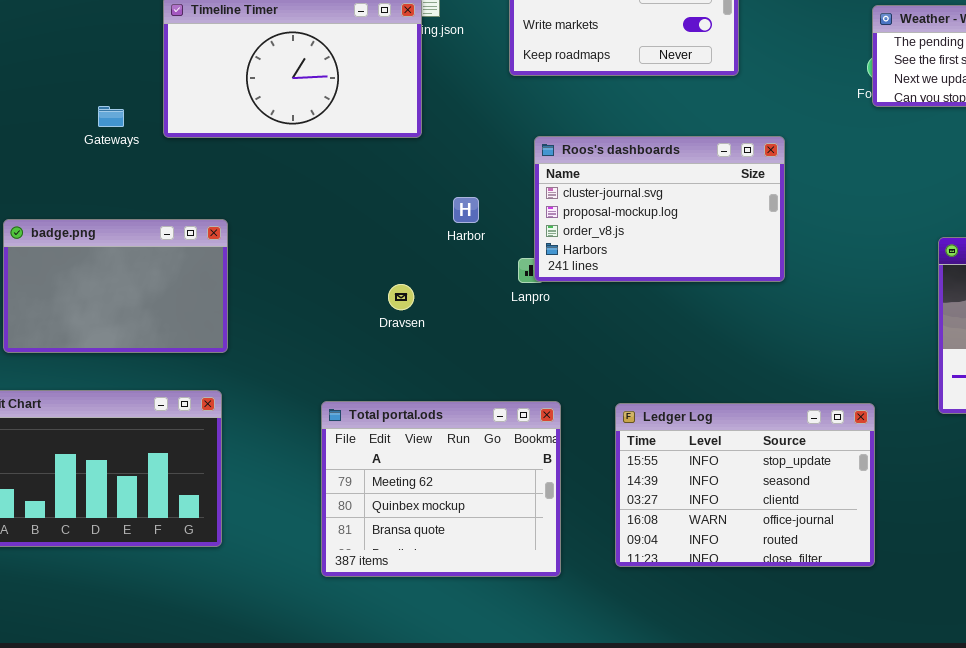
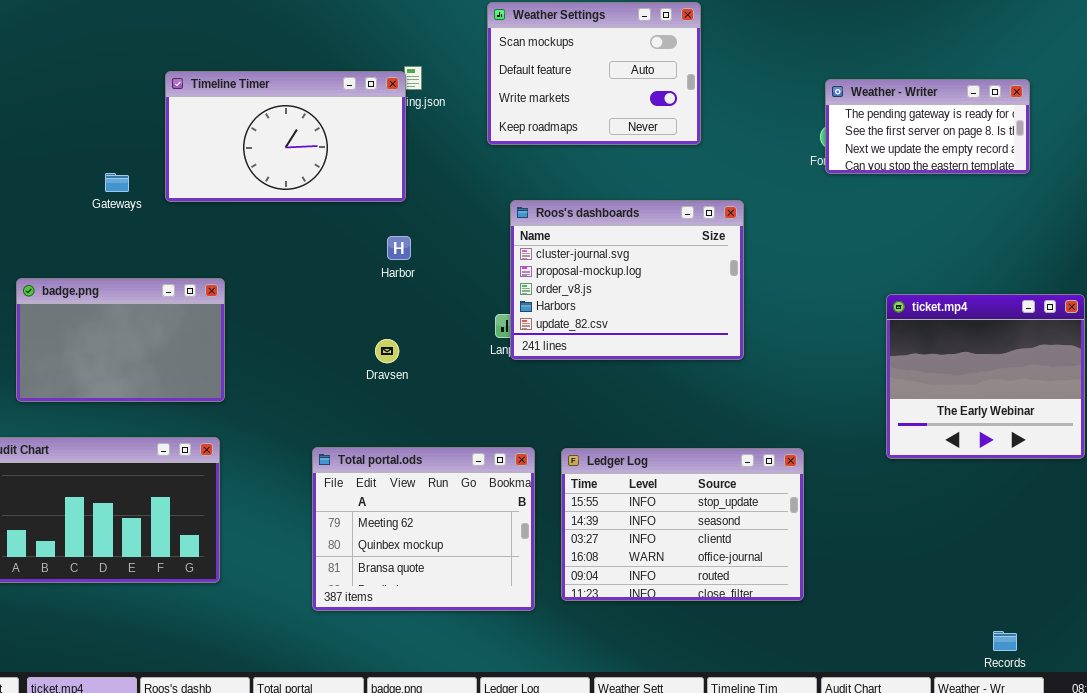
Roos's dashboards: [534,136,785,282] -> [510,200,744,360], resized
Harbor: [453,197,479,223] -> [387,236,411,260], moved
Ledger Log: [615,403,875,567] -> [561,448,804,601], moved

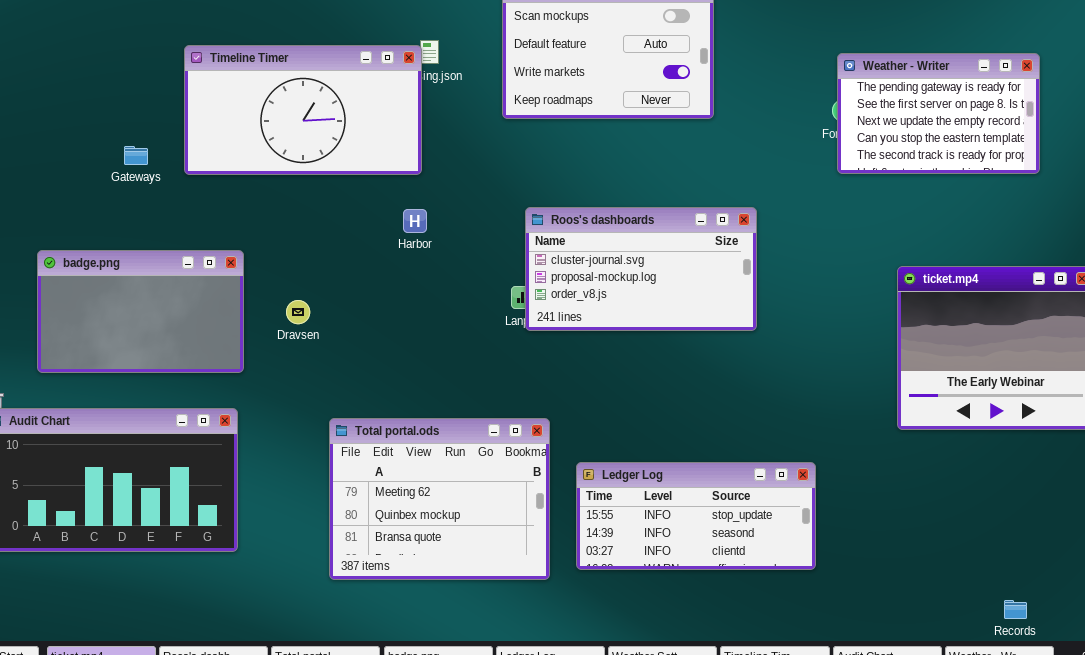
Weather - Writer: [825,79,1030,174] -> [837,53,1040,174], resized
Roos's dashboards: [510,200,744,360] -> [525,207,757,331], resized
Dravsen: [375,339,399,363] -> [286,300,310,324], moved
Ledger Log: [561,448,804,601] -> [576,462,816,570], resized

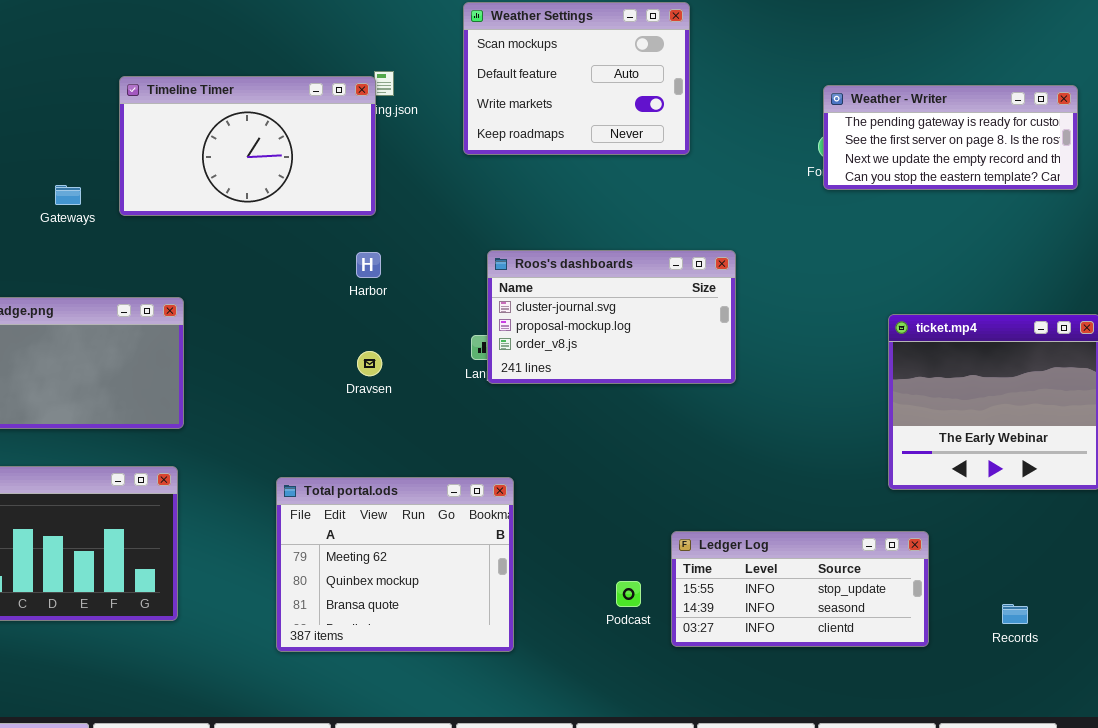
Weather - Writer: [837,53,1040,174] -> [823,85,1078,190], resized
Dravsen: [286,300,310,324] -> [357,351,382,376], moved
Ledger Log: [576,462,816,570] -> [671,531,929,647], moved
Records: [1004,600,1027,619] -> [1002,604,1028,624], moved

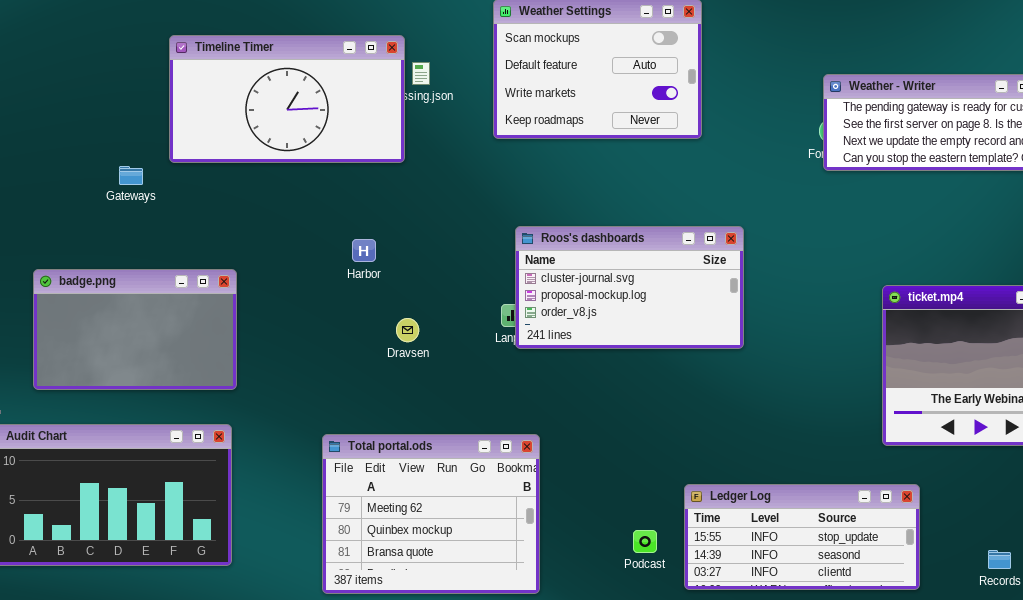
Timeline Timer: [119,76,376,216] -> [169,35,405,163], moved
Harbor: [356,252,381,278] -> [352,239,376,262], moved

